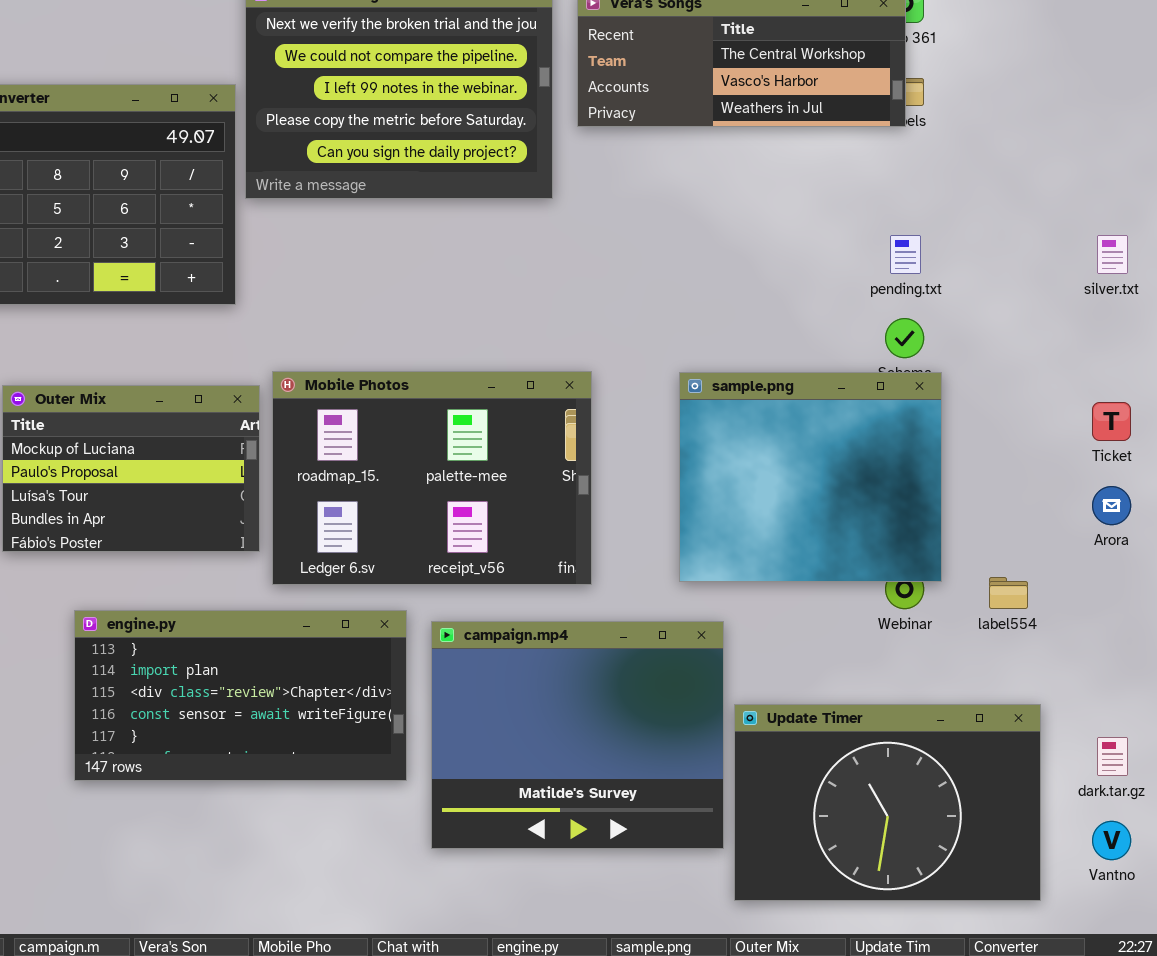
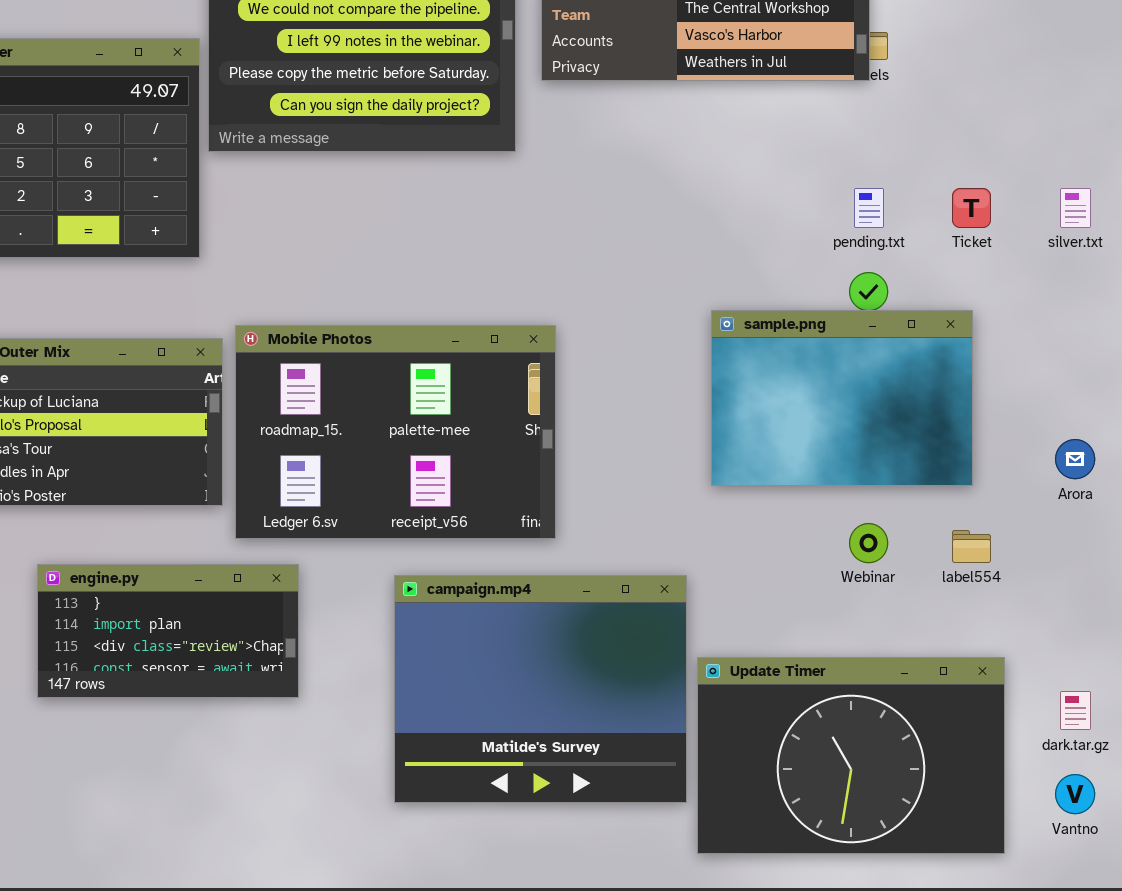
sample.png: [679,372,942,582] -> [711,310,973,486], moved, resized
Ticket: [1092,402,1131,441] -> [952,188,991,228], moved
engine.py: [74,610,407,781] -> [37,564,299,698], resized

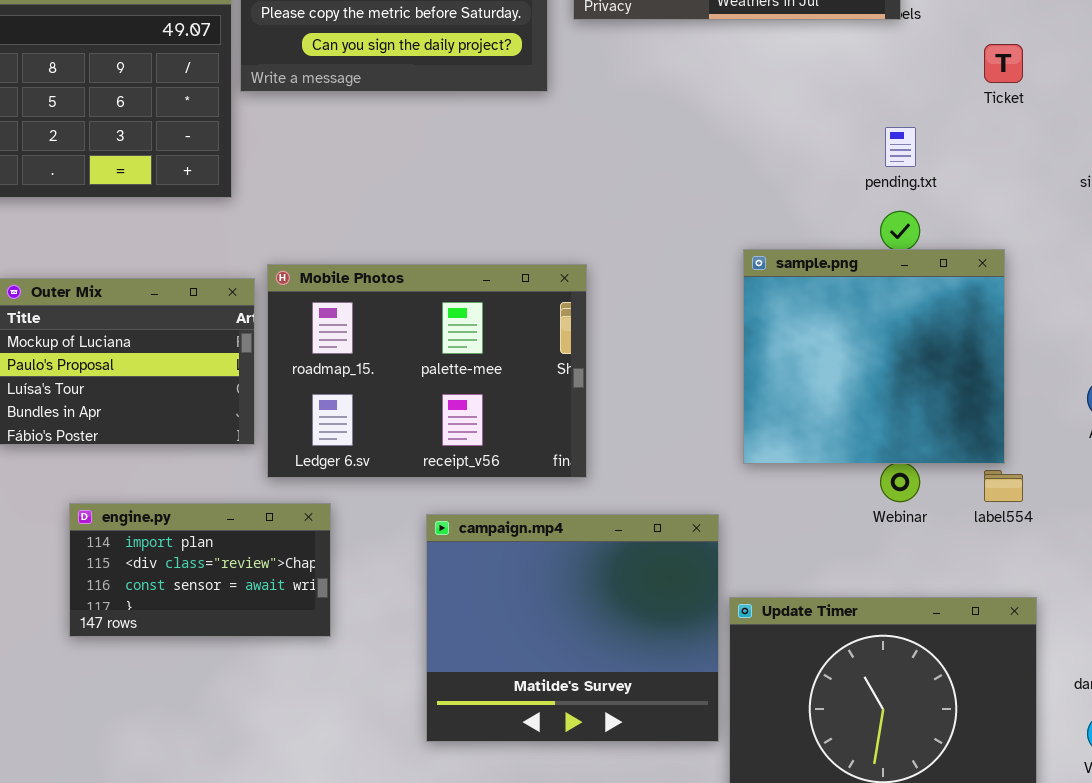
Ticket: [952,188,991,228] -> [984,44,1023,83], moved
sample.png: [711,310,973,486] -> [743,249,1005,464], resized
engine.py: [37,564,299,698] -> [69,503,331,637], scrolled down 1 row

